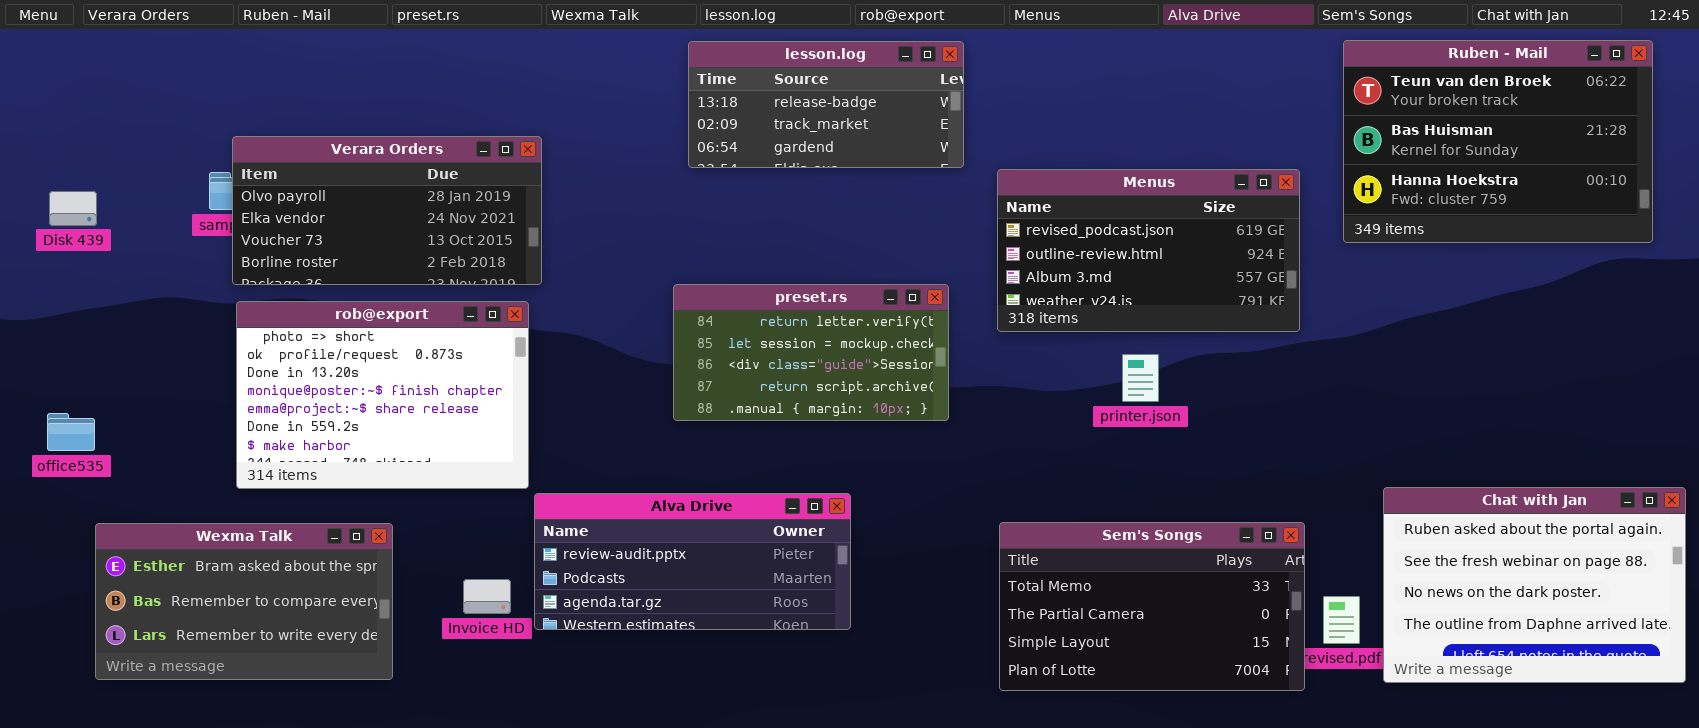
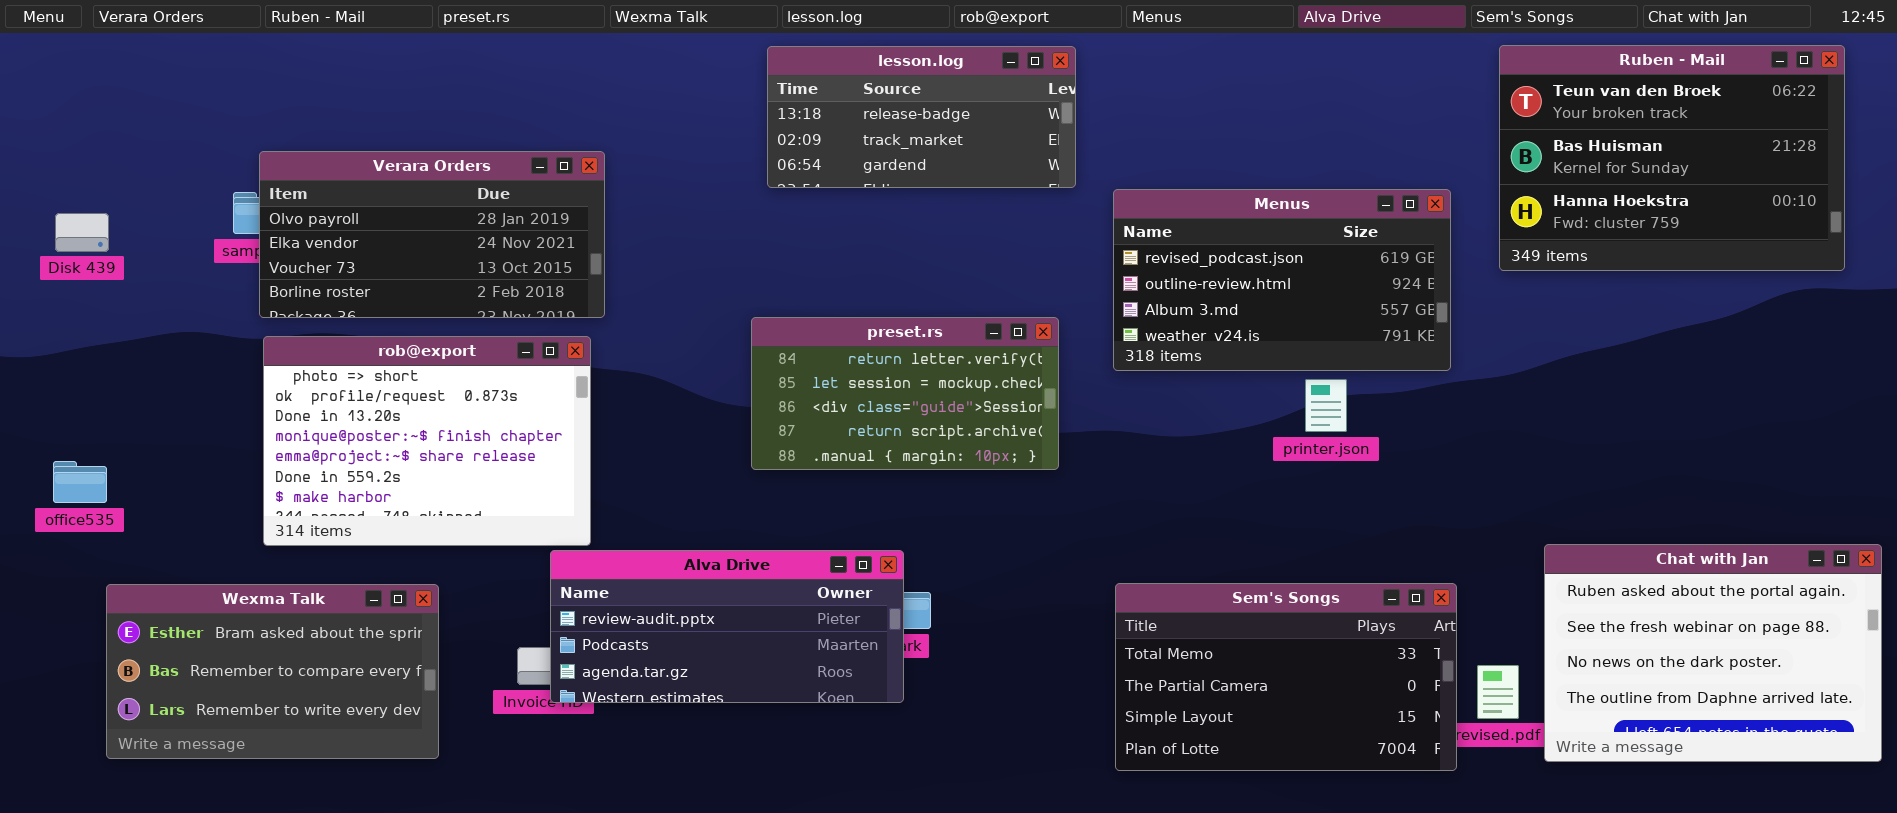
printer.json: [1122,354,1159,402] -> [1305,379,1347,432], moved
Alva Drive: [534,493,851,630] -> [550,550,904,703], moved

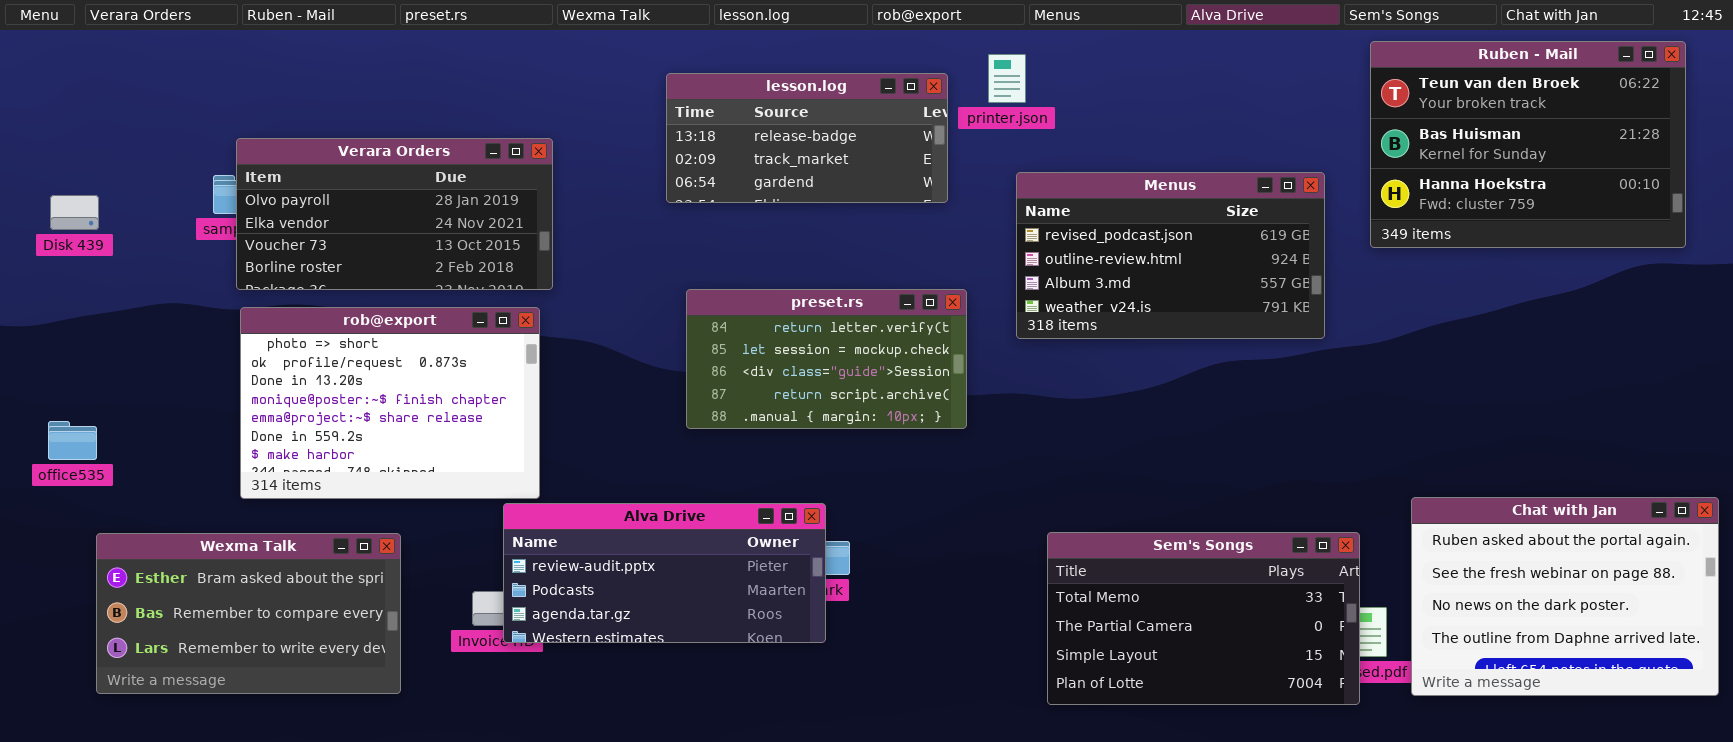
lesson.log: [767,46,1076,188] -> [666,73,948,203], moved
printer.json: [1305,379,1347,432] -> [988,54,1026,103], moved
Sem's Songs: [1115,583,1457,771] -> [1047,532,1360,705], moved

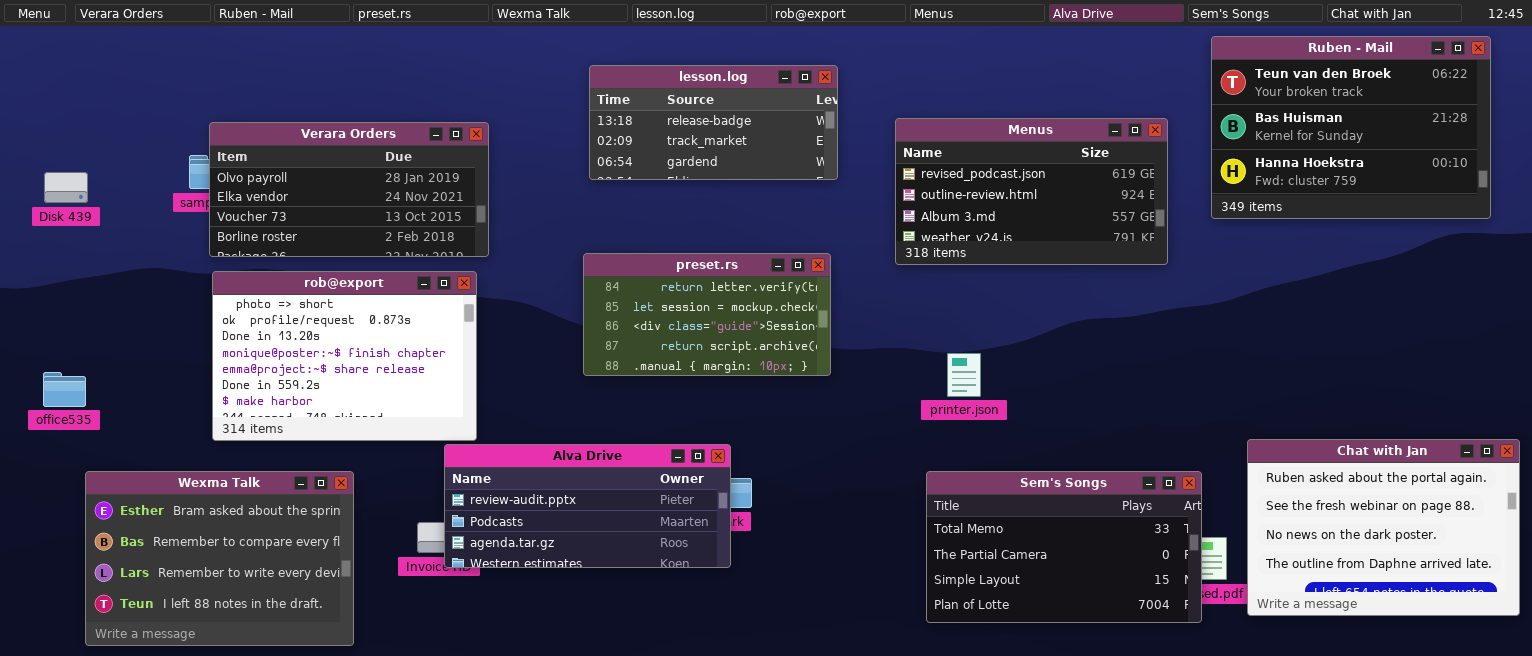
printer.json: [988,54,1026,103] -> [947,353,981,397], moved
Menus: [1016,172,1325,339] -> [895,118,1168,265], moved
preset.rs: [686,289,967,429] -> [583,253,831,376], moved
Wexma Talk: [96,533,401,694] -> [85,471,354,646], resized

